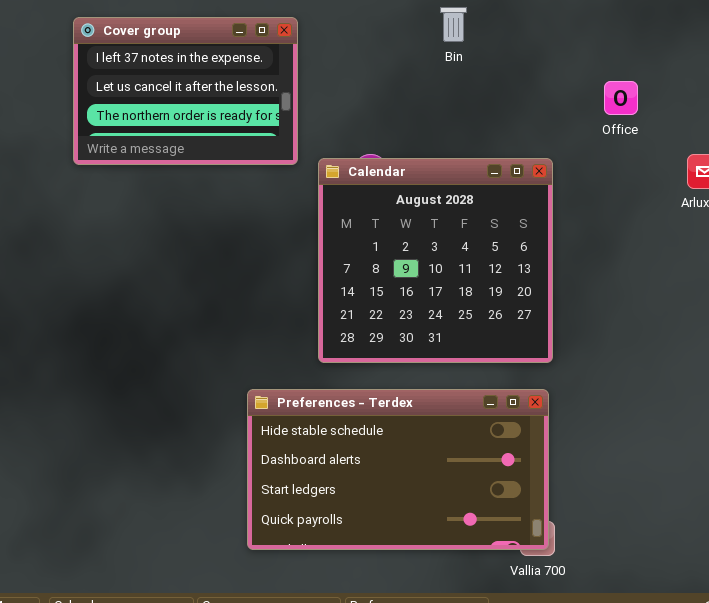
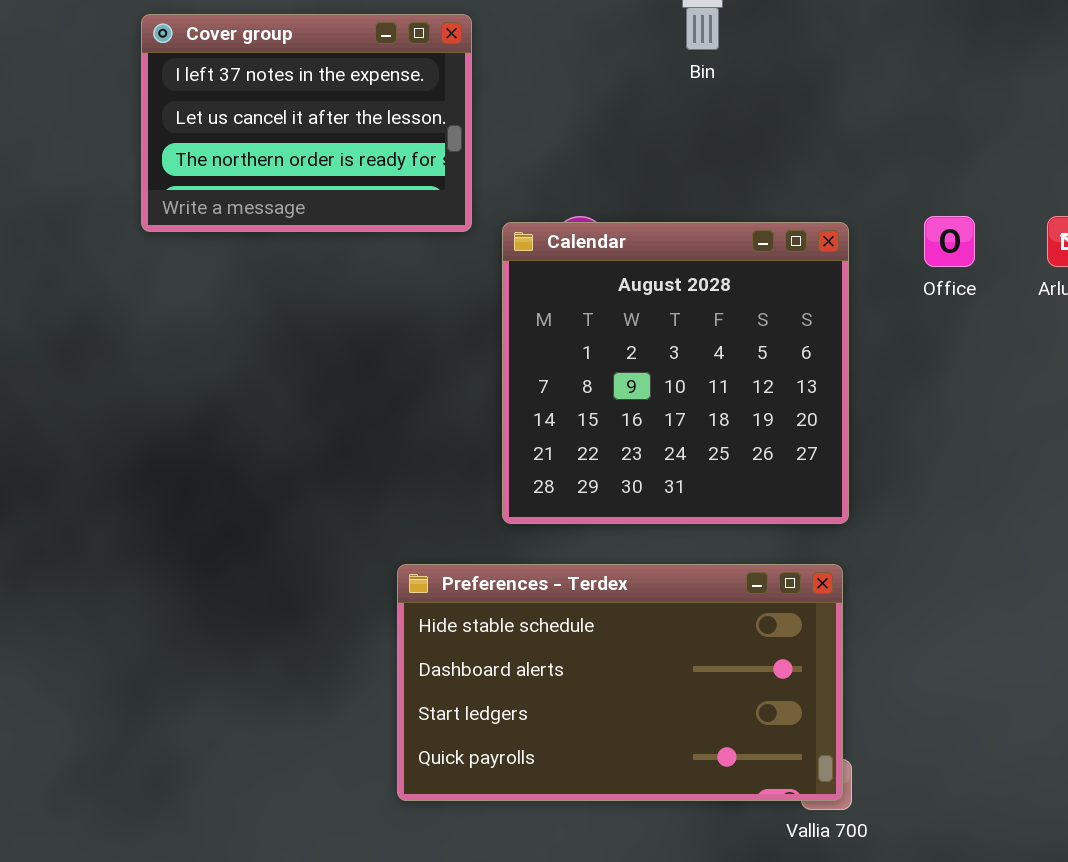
Office: [604,81,638,115] -> [924,216,975,267], moved

